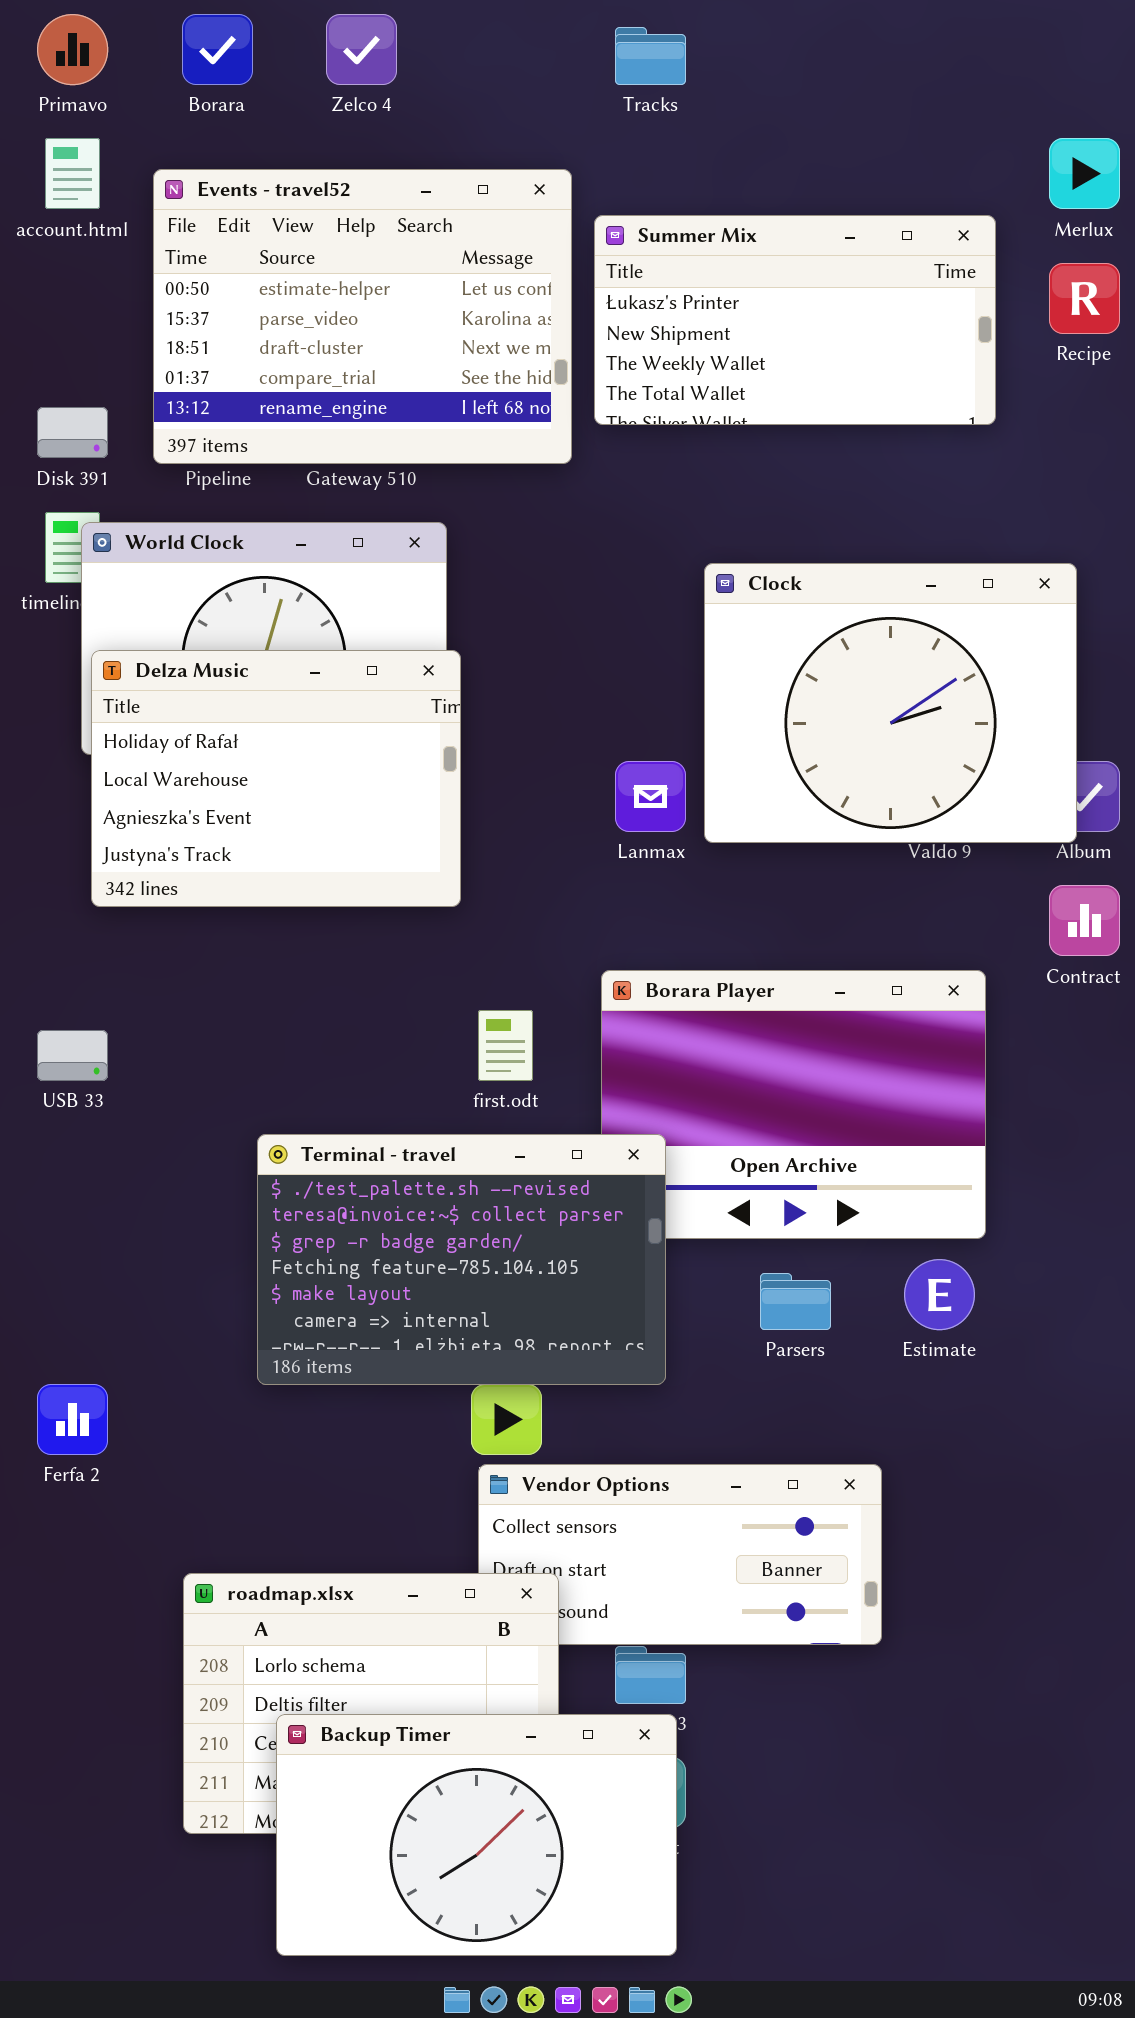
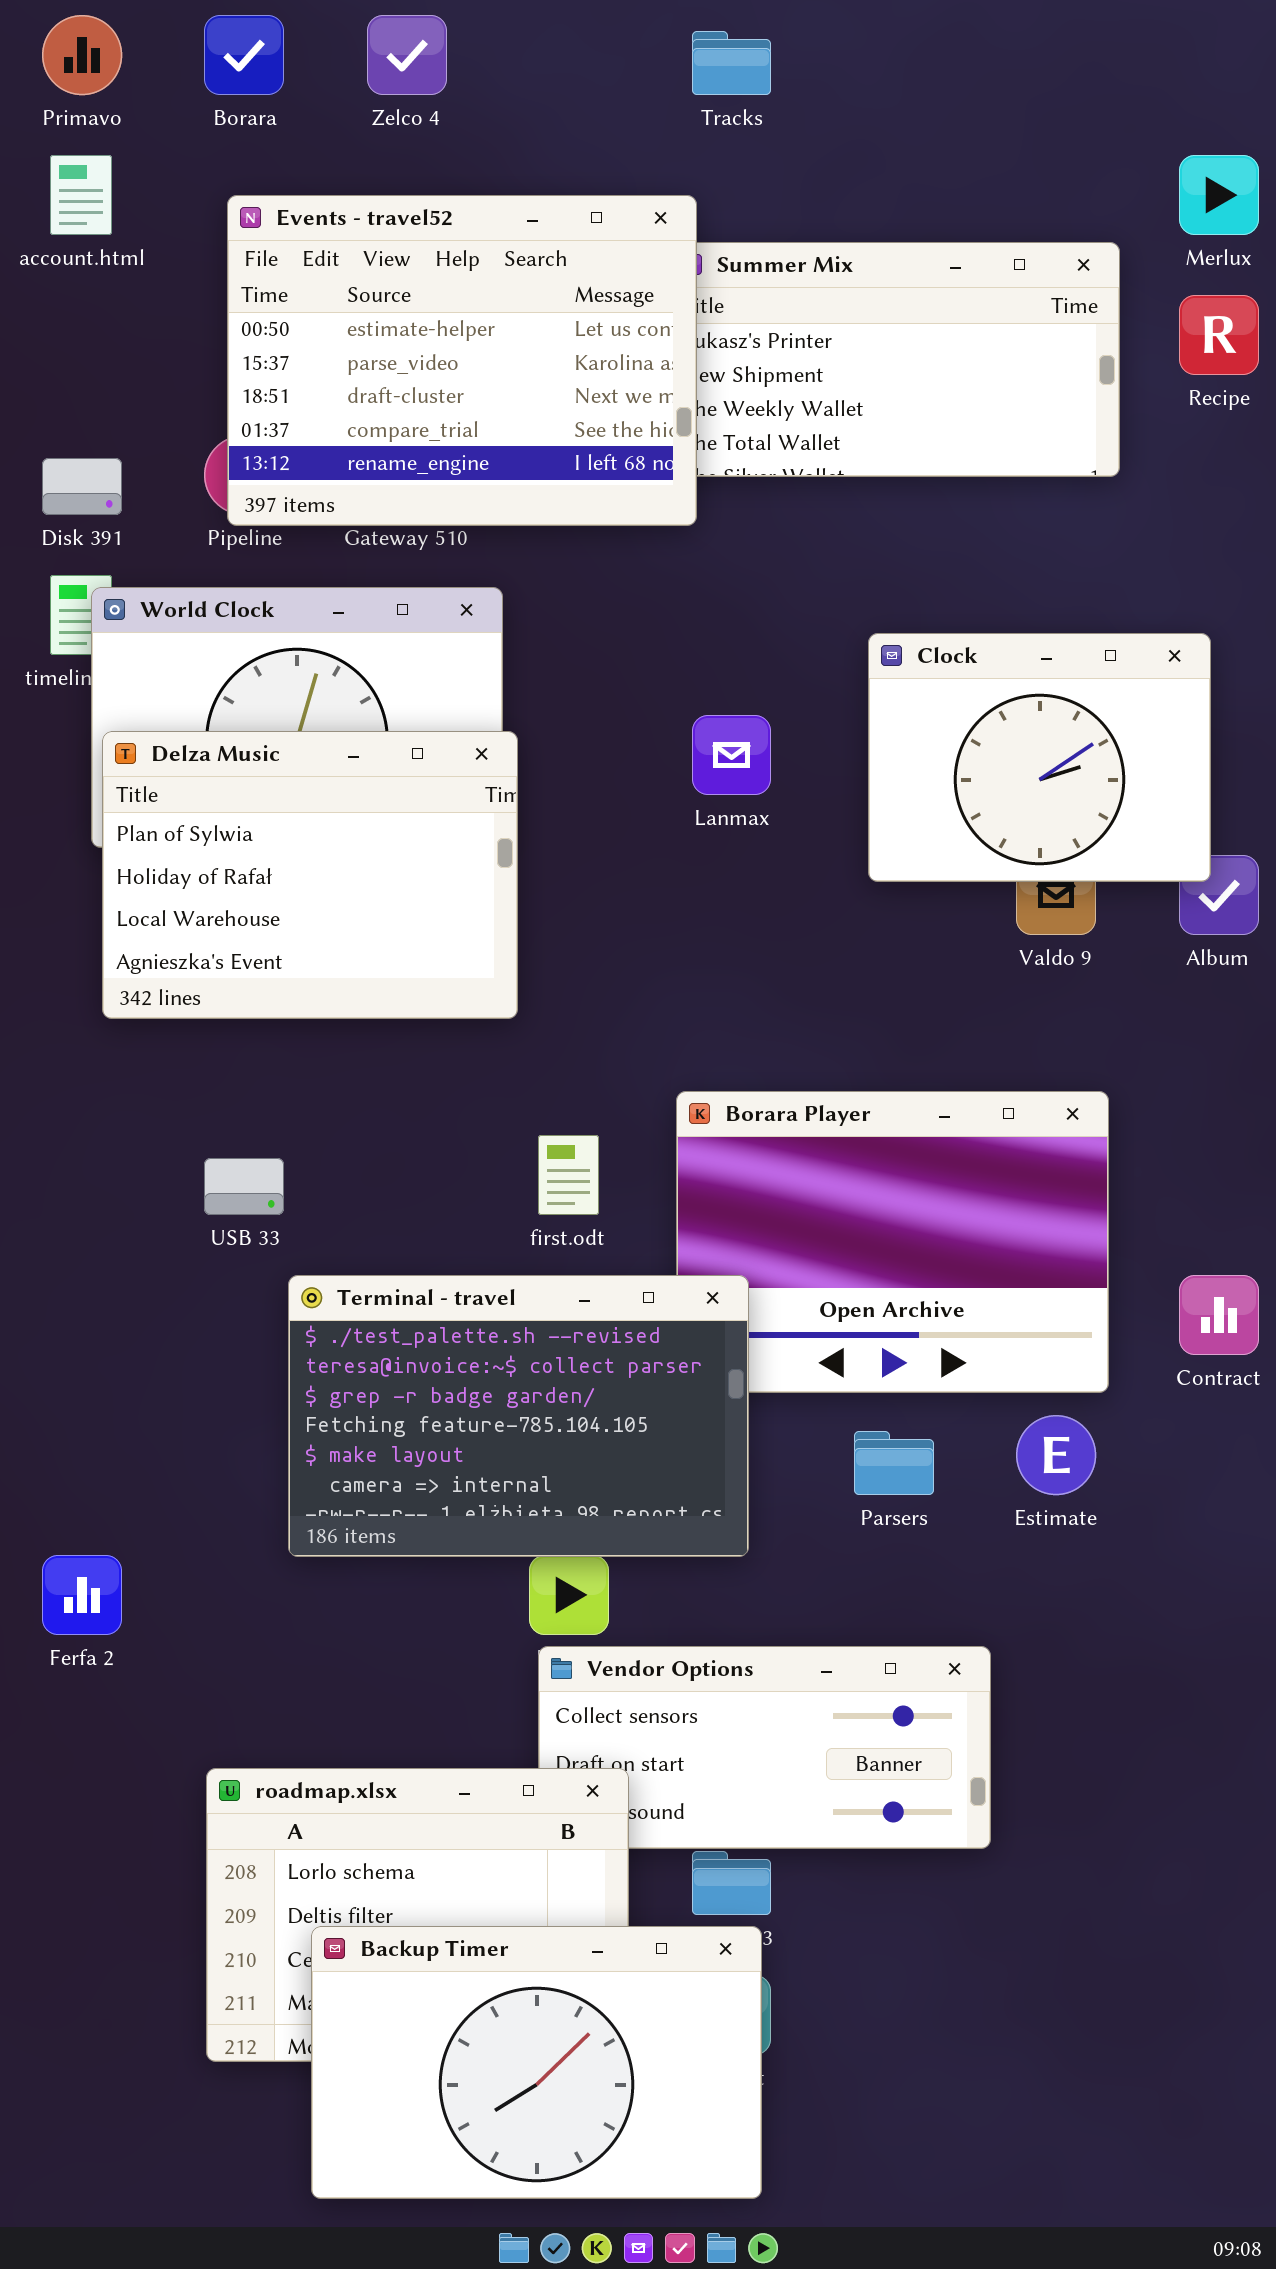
Events - travel52: [153,169,572,464] -> [227,195,697,526], moved
Clock: [704,563,1077,843] -> [868,633,1211,882], resized
Delza Music: [91,650,461,907] -> [102,731,518,1019], scrolled up 1 row
Lanmax: [615,761,686,832] -> [692,715,771,795], moved
Contract: [1049,885,1120,956] -> [1179,1275,1259,1355], moved
USB 33: [37,1030,108,1081] -> [204,1158,284,1215], moved

